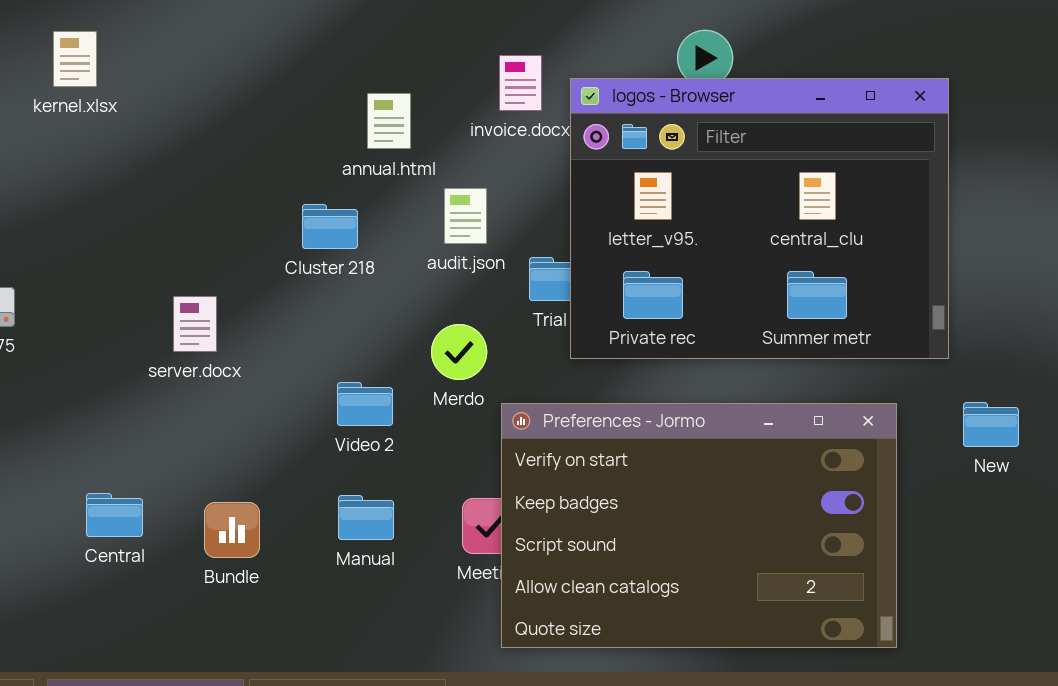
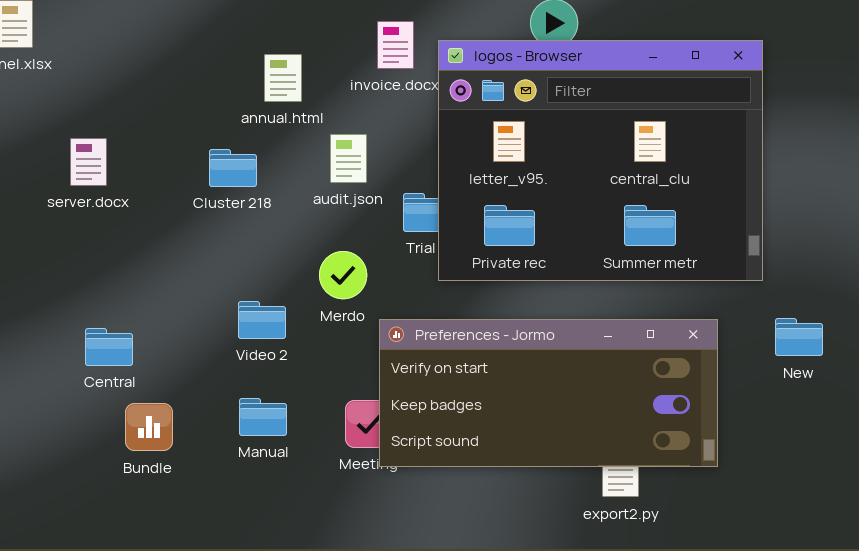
server.docx: [173,296,217,352] -> [70,138,107,186], moved
Preferences - Jormo: [501,403,897,648] -> [379,319,718,467], resized
Central: [86,493,143,537] -> [85,328,133,366], moved

